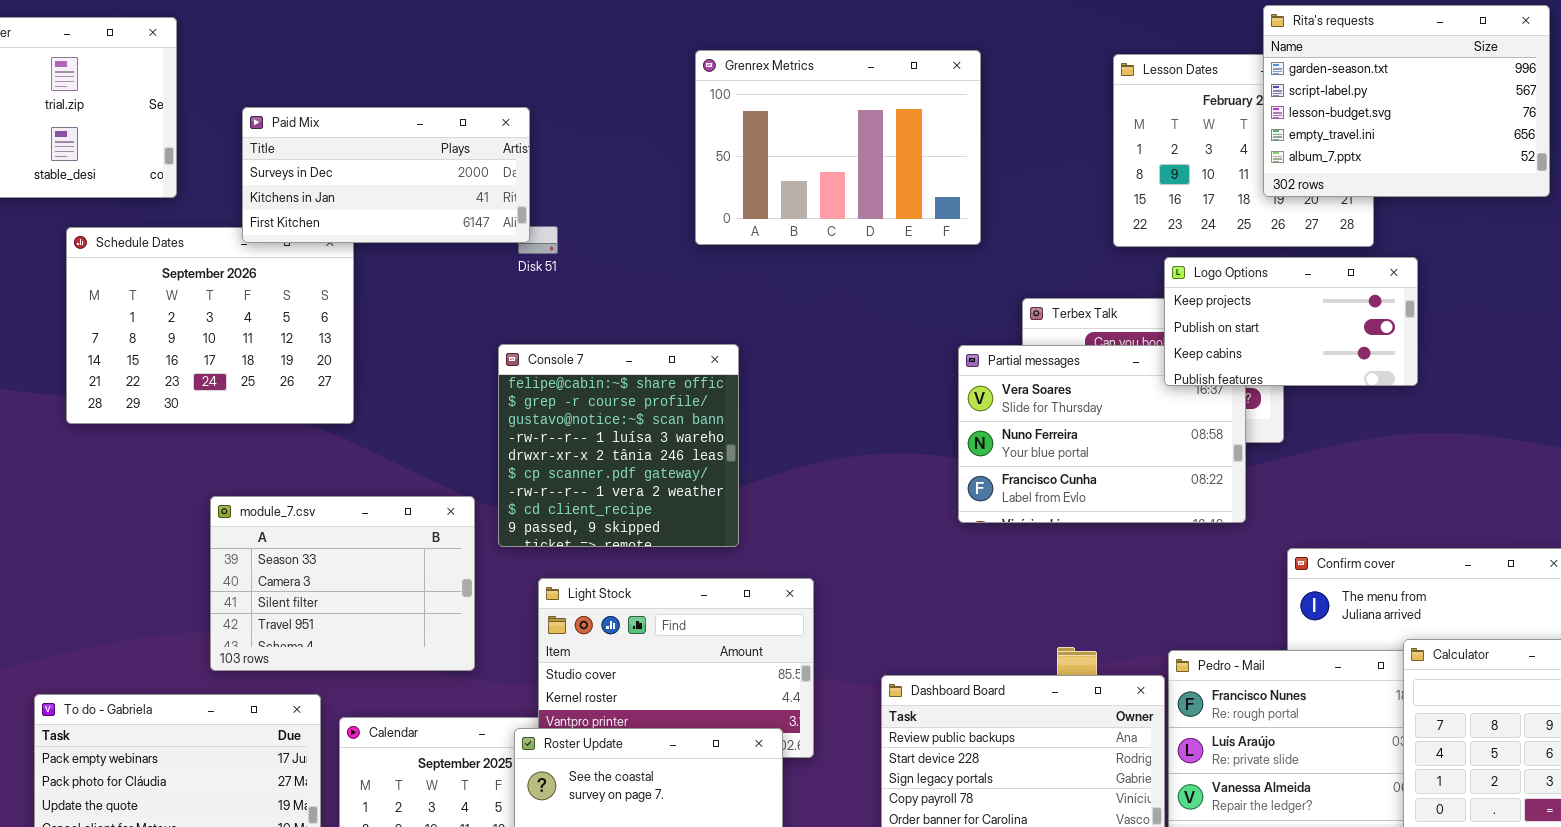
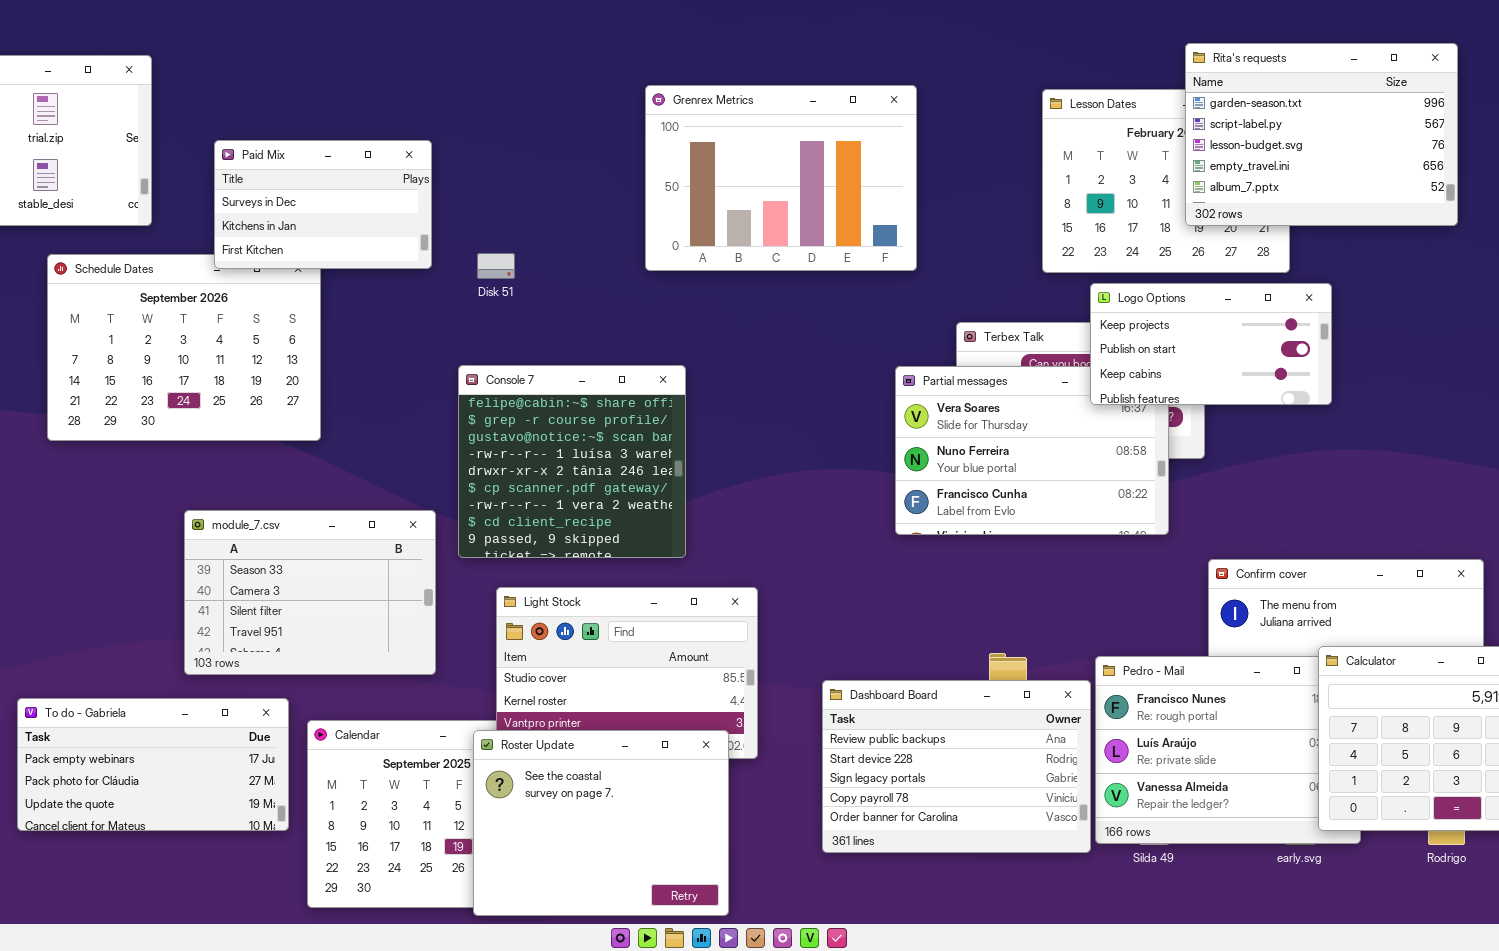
Paid Mix: [242,107,530,243] -> [214,140,432,269], resized

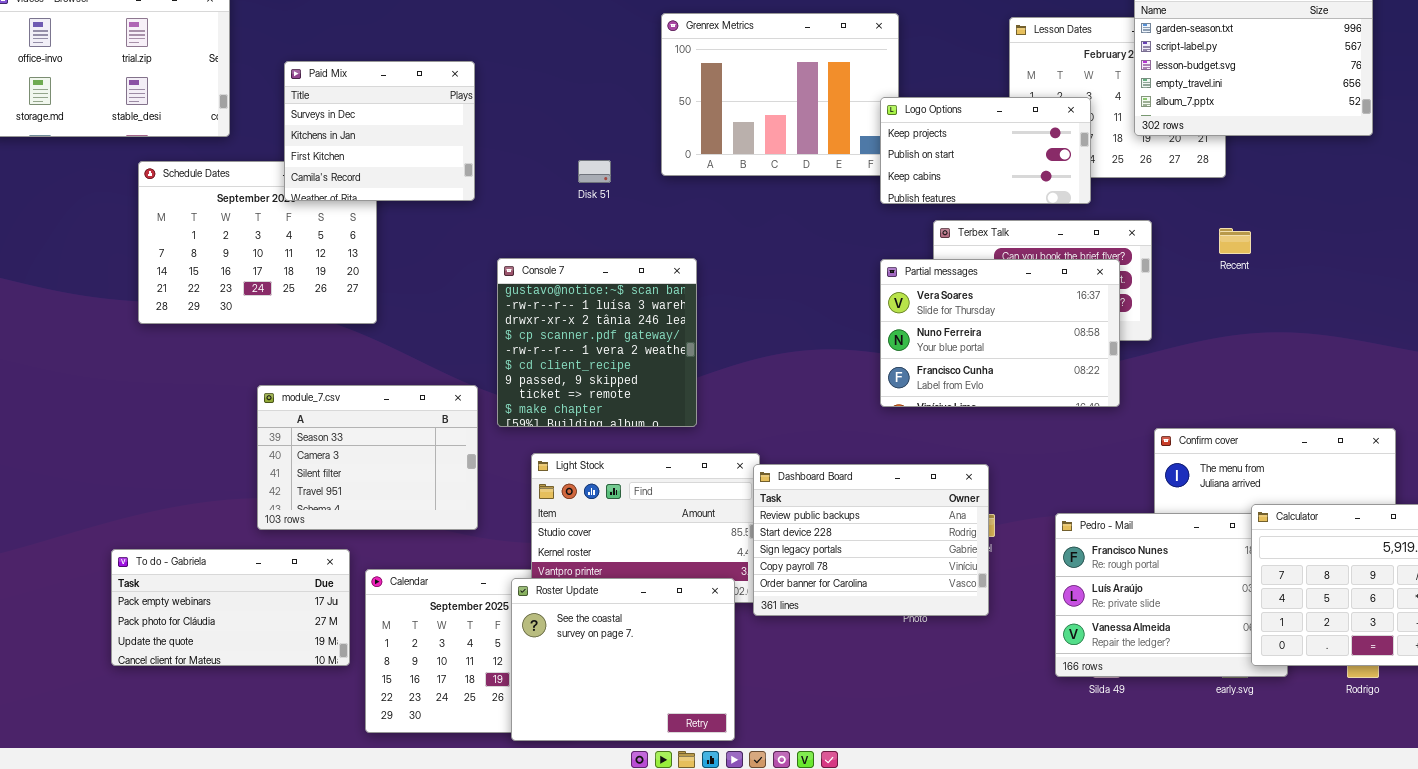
Paid Mix: [214,140,432,269] -> [284,61,475,201], resized
Disk 51: [477,253,515,279] -> [578,160,611,183], moved
Logo Options: [1090,283,1332,405] -> [880,97,1091,204], moved
Console 7: [458,365,686,558] -> [497,258,697,427], scrolled down 2 rows
Dashboard Board: [822,680,1091,853] -> [753,464,989,616], moved

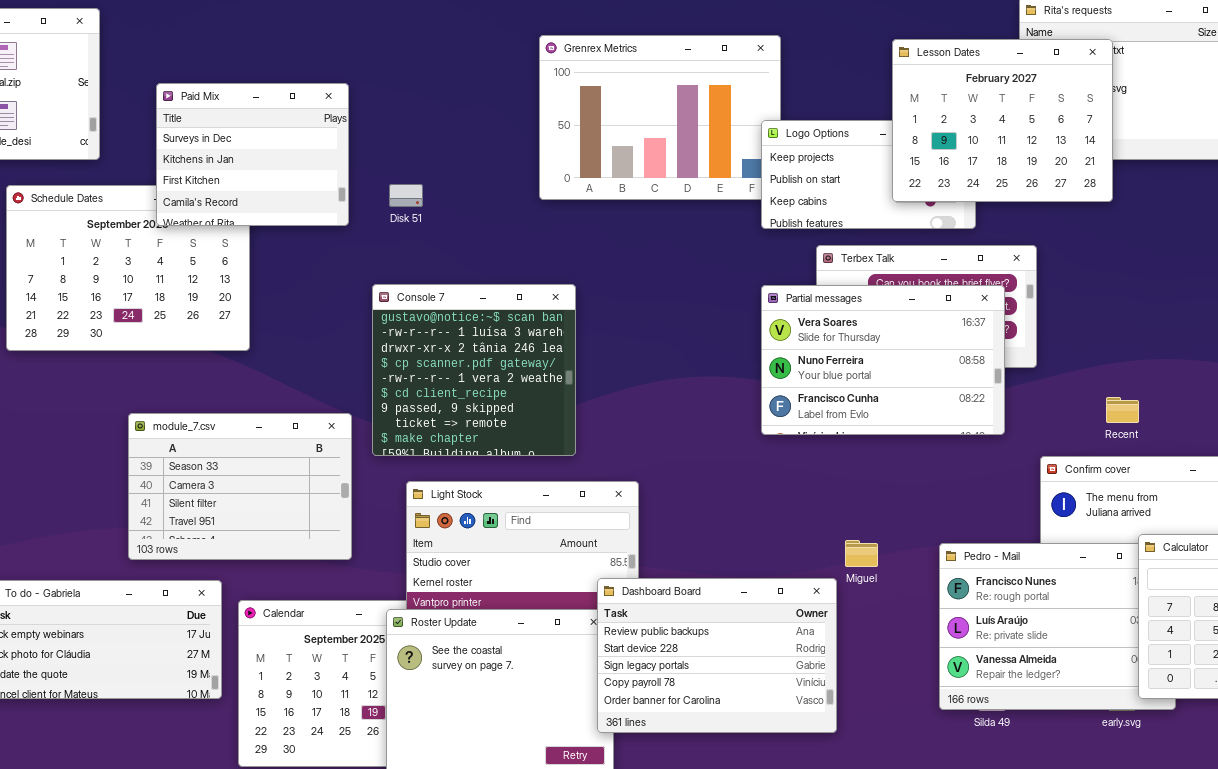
Lesson Dates: [1009,17,1226,178] -> [892,39,1113,202], raised
Disk 51: [578,160,611,183] -> [389,184,423,207], moved
Recent: [1219,228,1251,254] -> [1106,397,1139,423], moved
Dashboard Board: [753,464,989,616] -> [597,578,837,733], moved

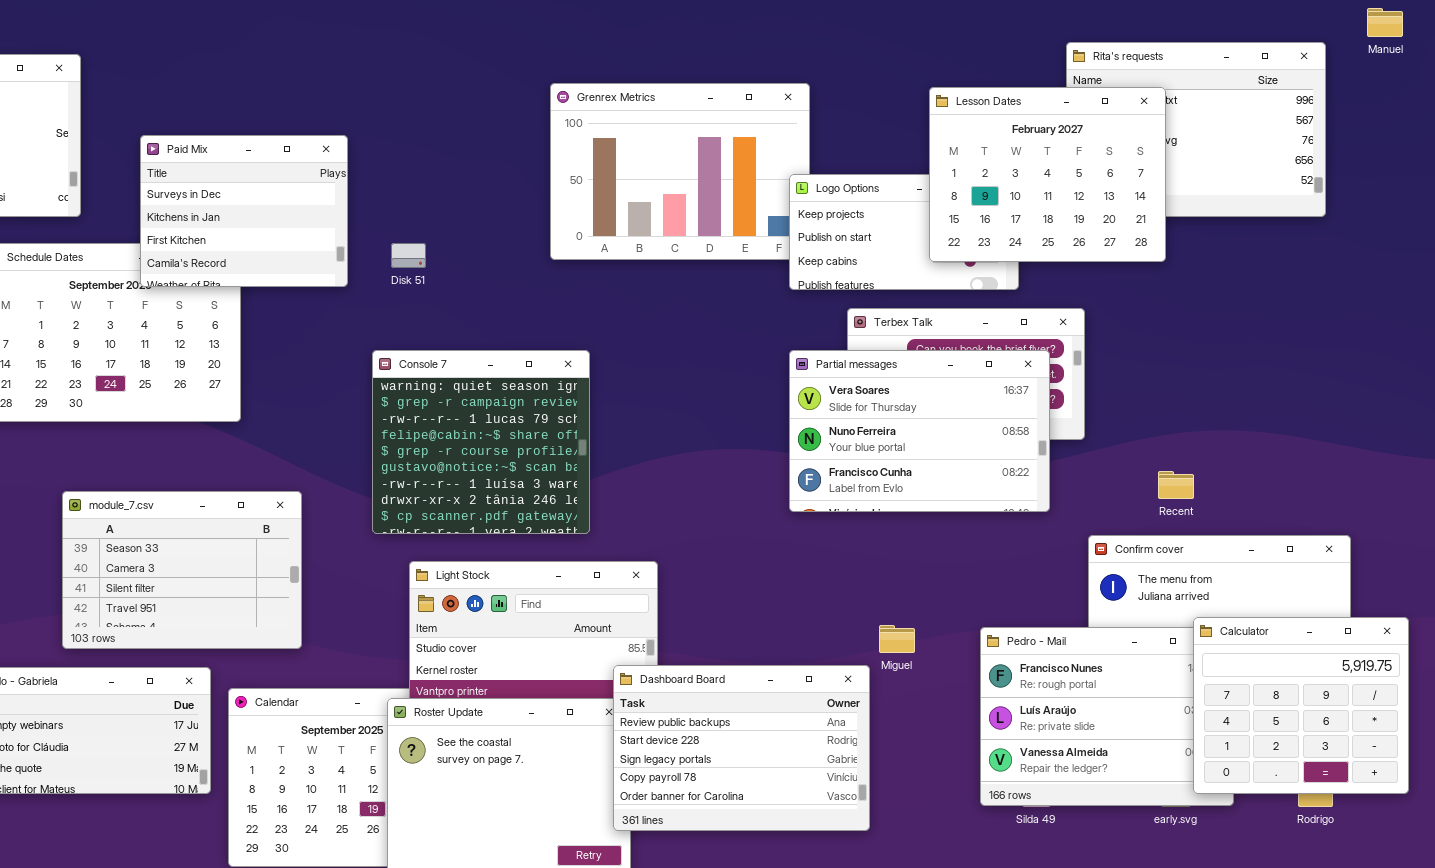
Console 7: [372,284,576,456] -> [372,350,590,534], scrolled up 5 rows
module_7.csv: [128,413,352,560] -> [62,491,302,649], moved

